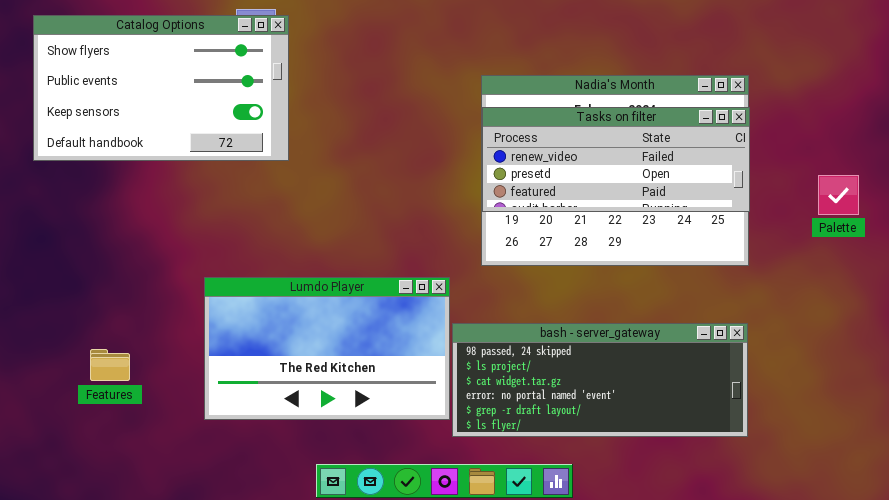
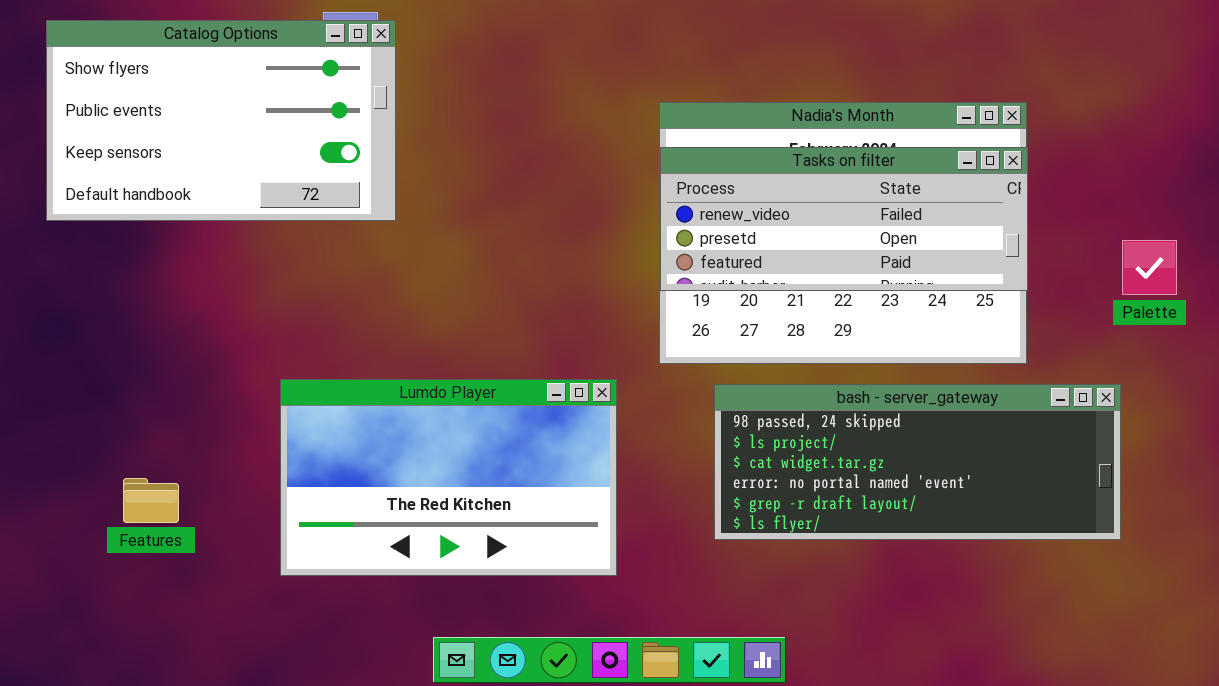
bash - server_gateway: [452,323,748,437] -> [714,384,1121,540], moved

